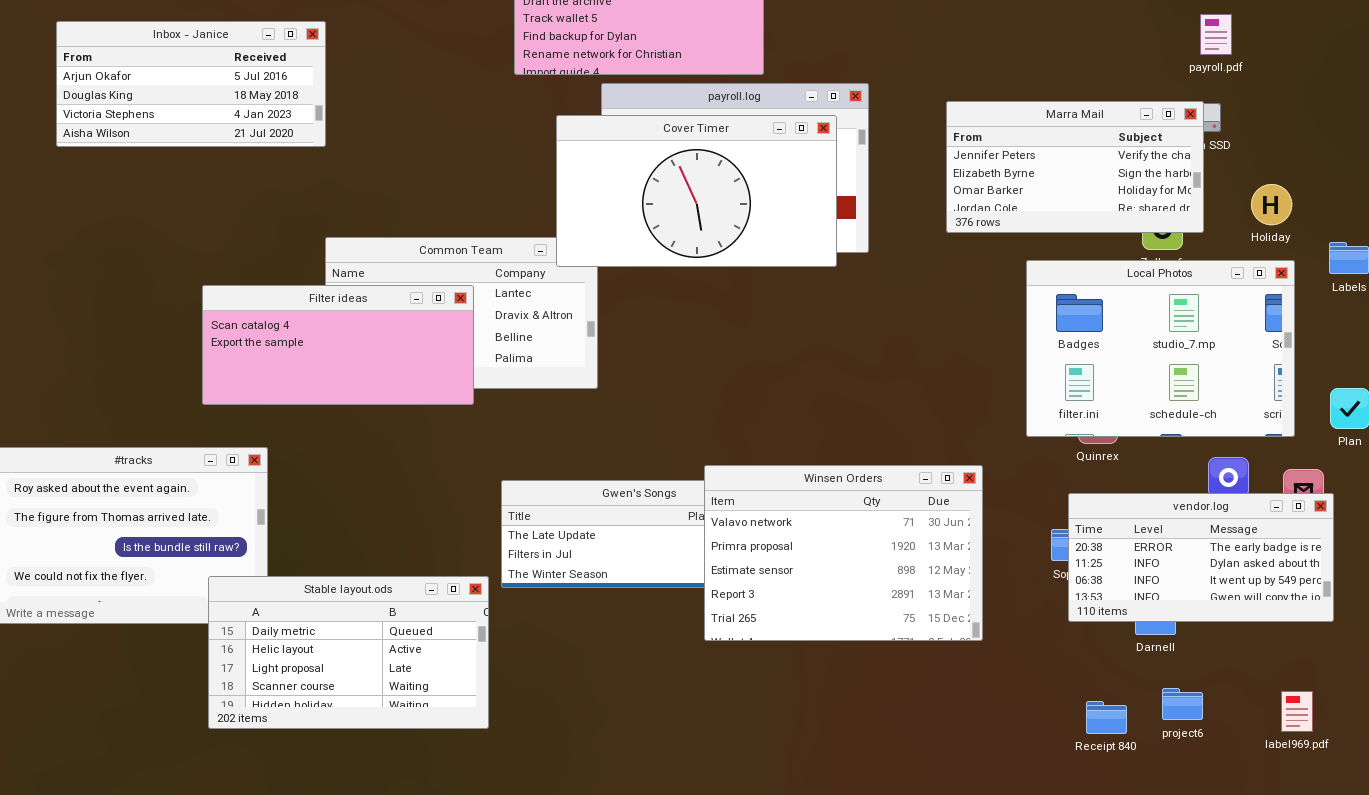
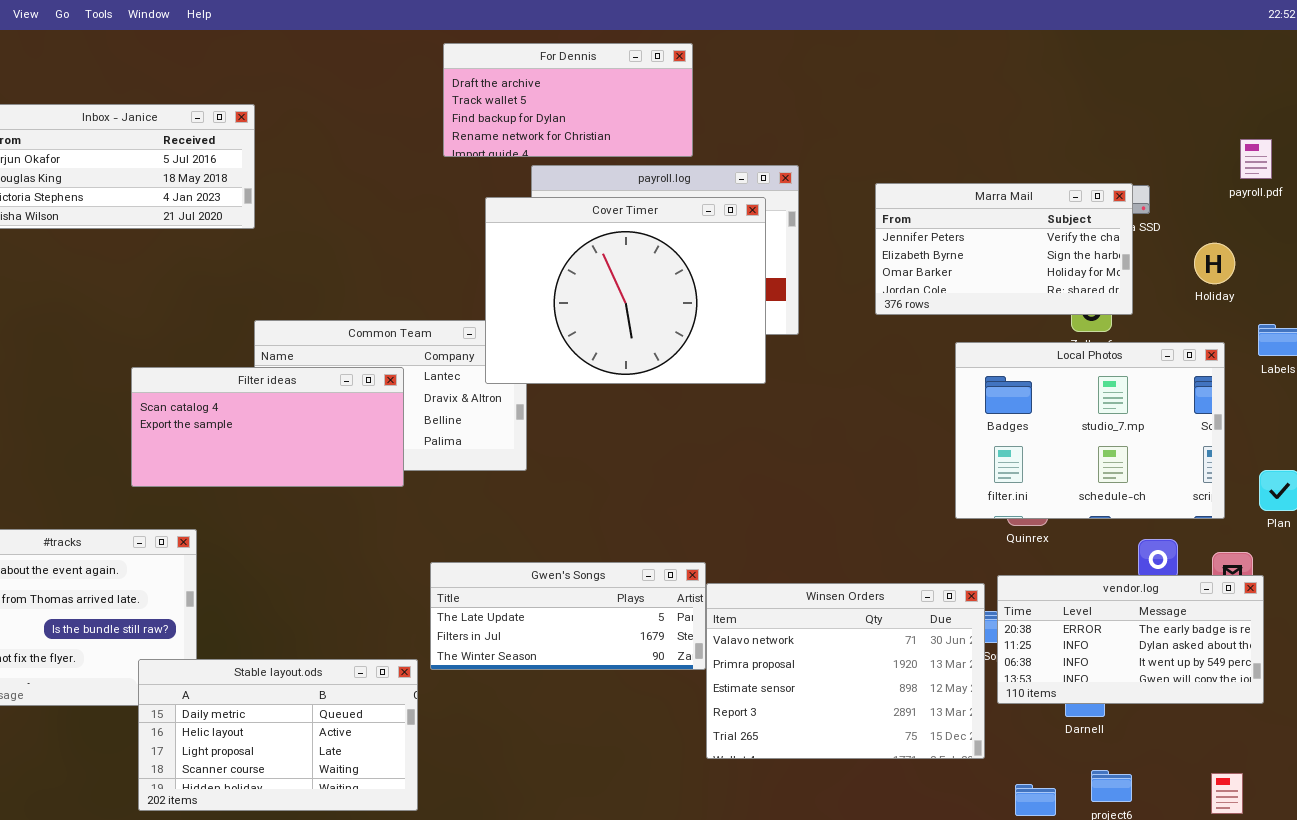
payroll.pdf: [1200,14,1232,55] -> [1240,139,1272,179], moved
Cover Timer: [556,115,837,267] -> [485,197,766,384], resized
Holiday: [1251,184,1292,225] -> [1194,243,1235,284], moved
Winsen Orders: [704,465,983,641] -> [706,583,985,759], moved

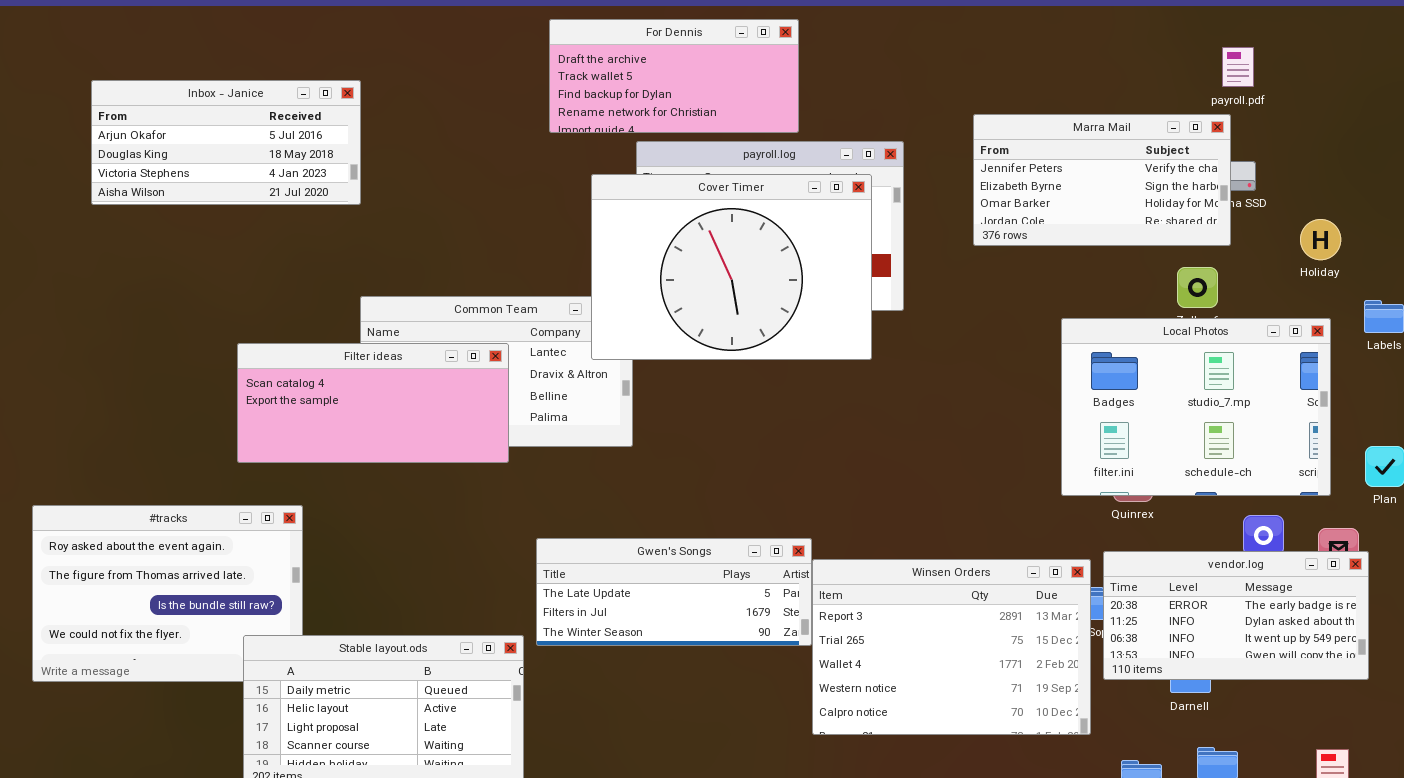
payroll.pdf: [1240,139,1272,179] -> [1222,47,1254,87], moved
Marra Mail: [875,183,1133,315] -> [973,114,1231,246], moved
Winsen Orders: [706,583,985,759] -> [812,559,1091,735], scrolled down 3 rows

